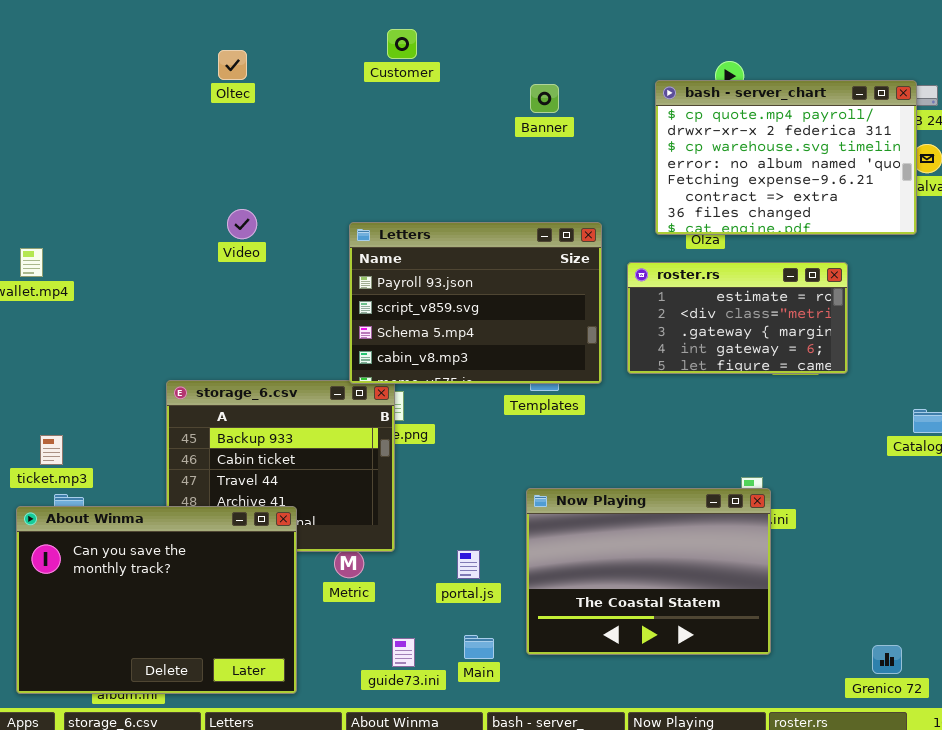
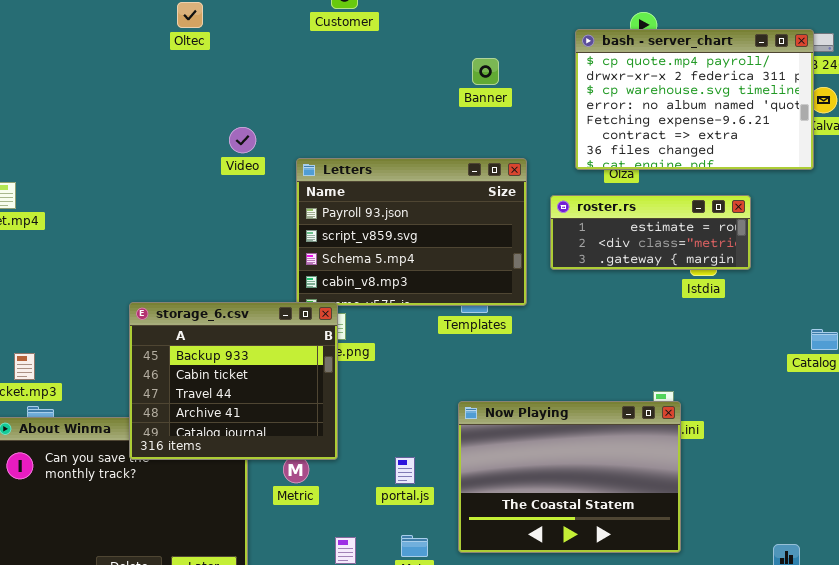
Banner: [530,84,559,113] -> [472,58,499,85], moved
Video: [227,209,257,239] -> [229,127,256,153], moved
roster.rs: [627,262,848,374] -> [550,195,751,270], resized
storage_6.csv: [166,380,395,552] -> [129,302,338,460], raised

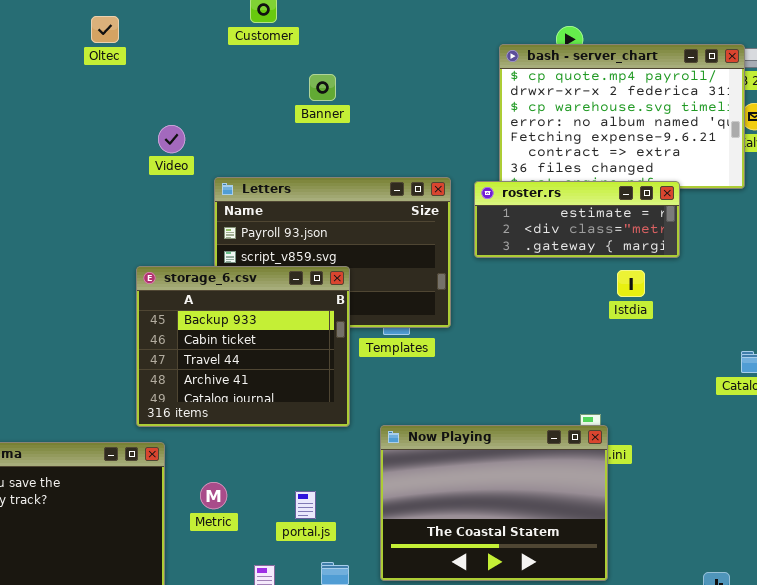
Banner: [472,58,499,85] -> [309,74,336,101], moved
Video: [229,127,256,153] -> [158,125,185,153], moved
roster.rs: [550,195,751,270] -> [474,181,680,258], moved
storage_6.csv: [129,302,338,460] -> [136,266,350,427], moved
portal.js: [395,457,415,484] -> [295,491,316,519], moved

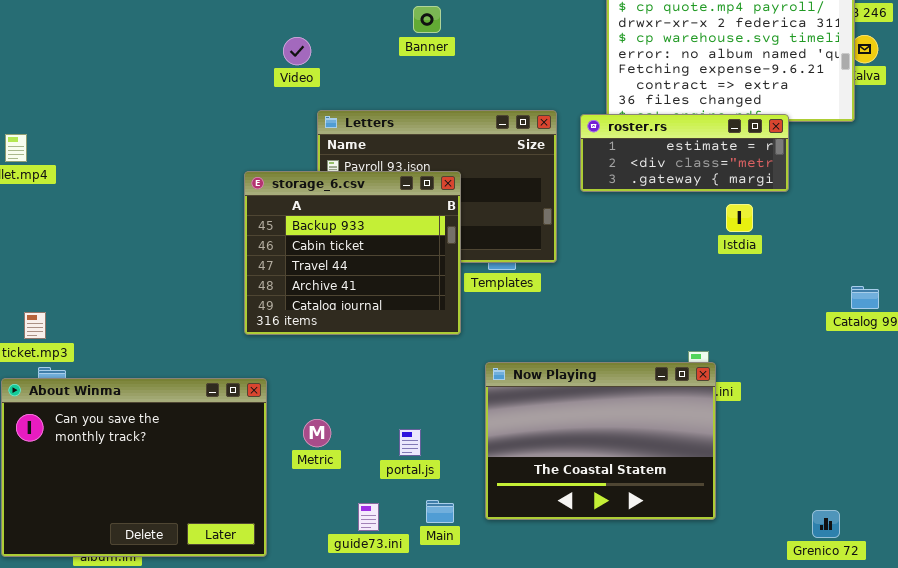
Video: [158,125,185,153] -> [283,37,311,65], moved
storage_6.csv: [136,266,350,427] -> [244,171,461,335], moved

